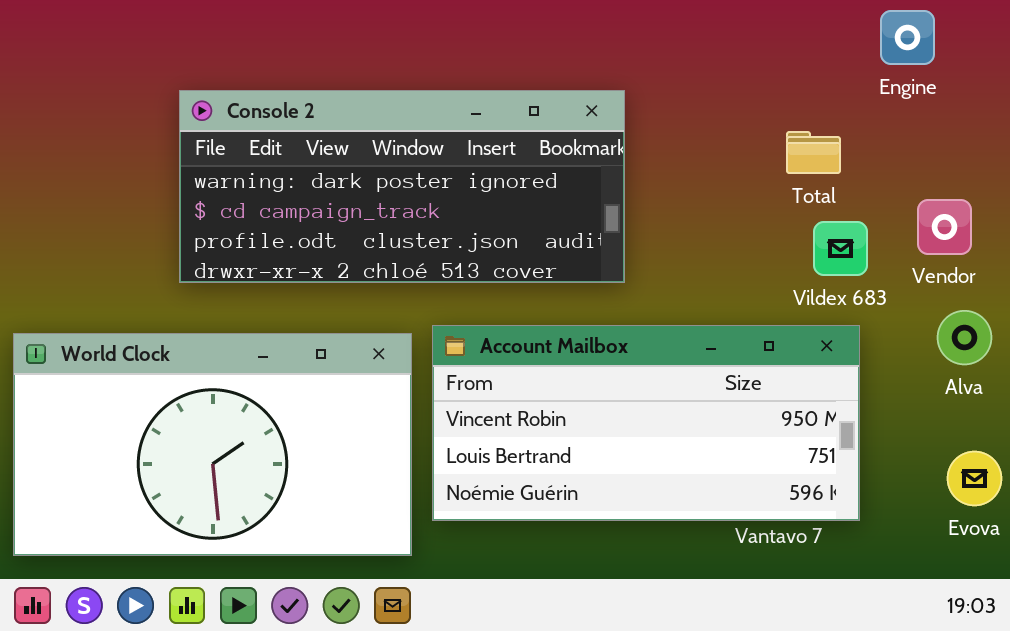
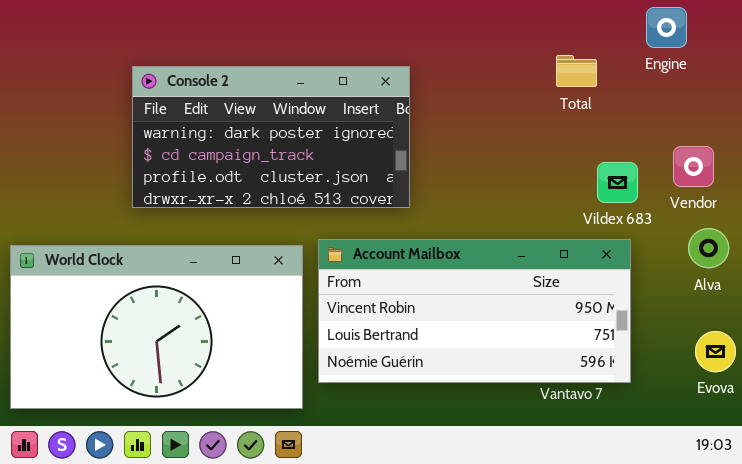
Console 2: [179,90,625,283] -> [132,66,410,208], resized
Total: [786,131,841,174] -> [556,55,597,87], moved

